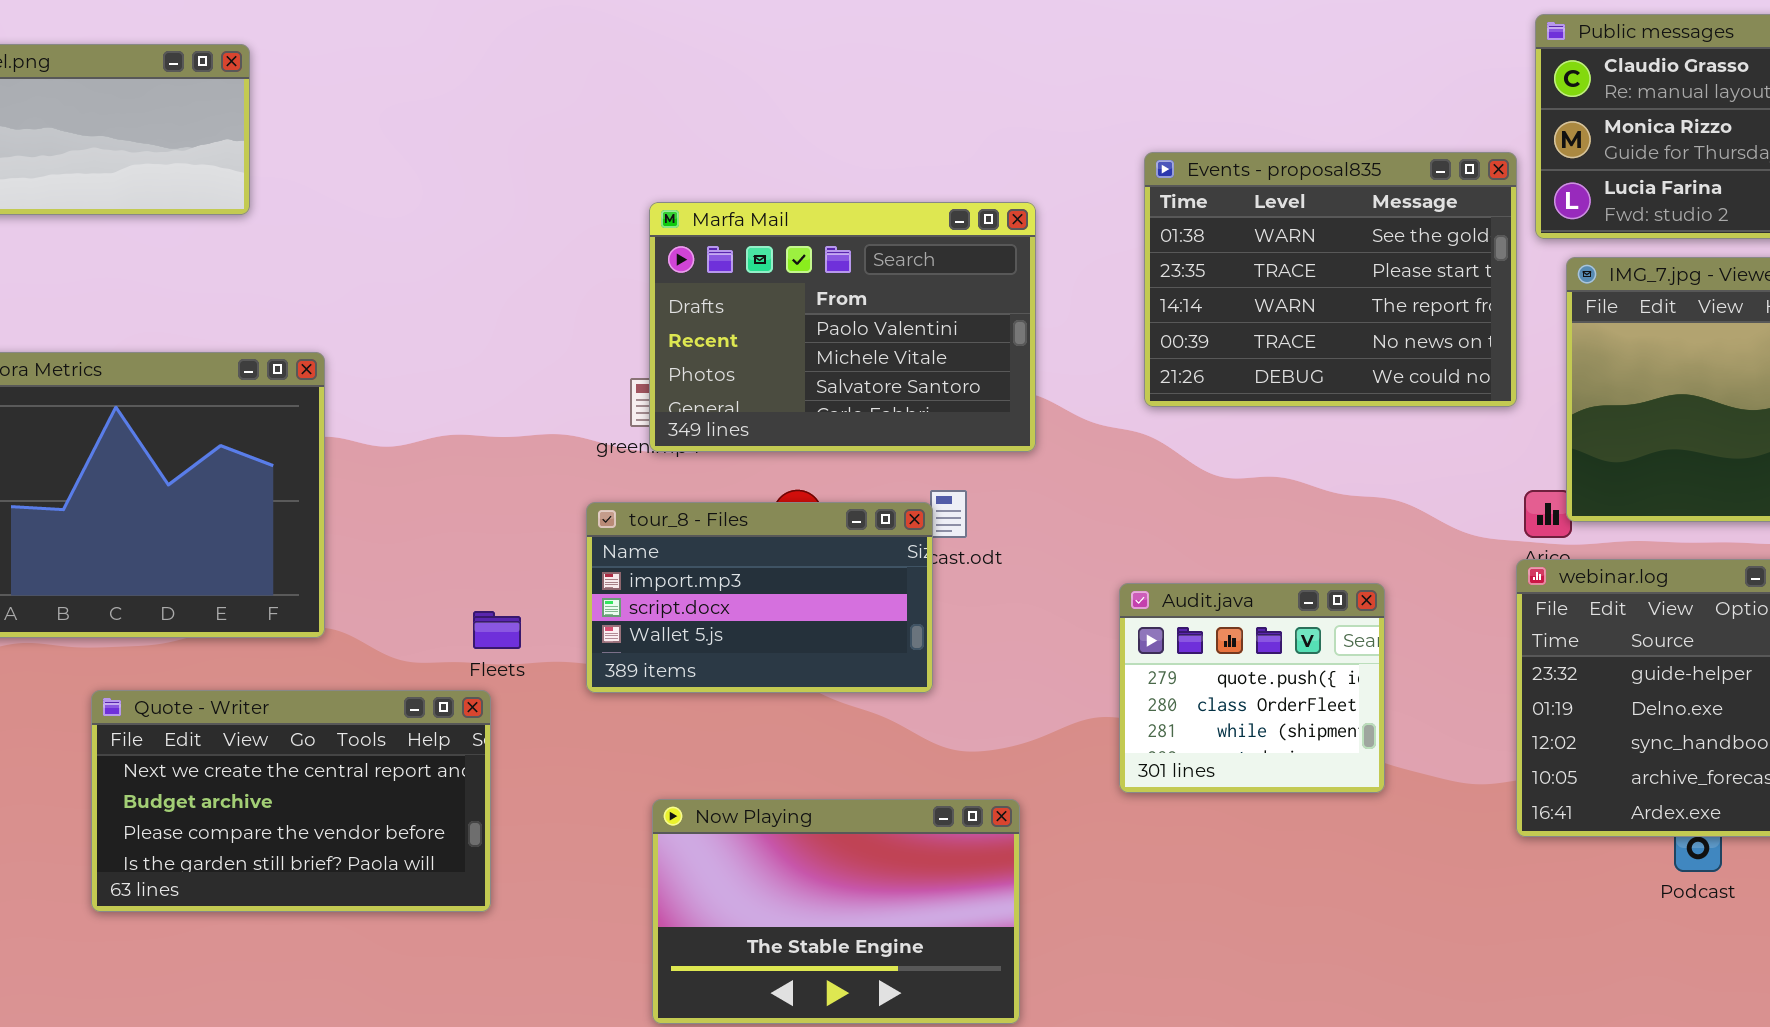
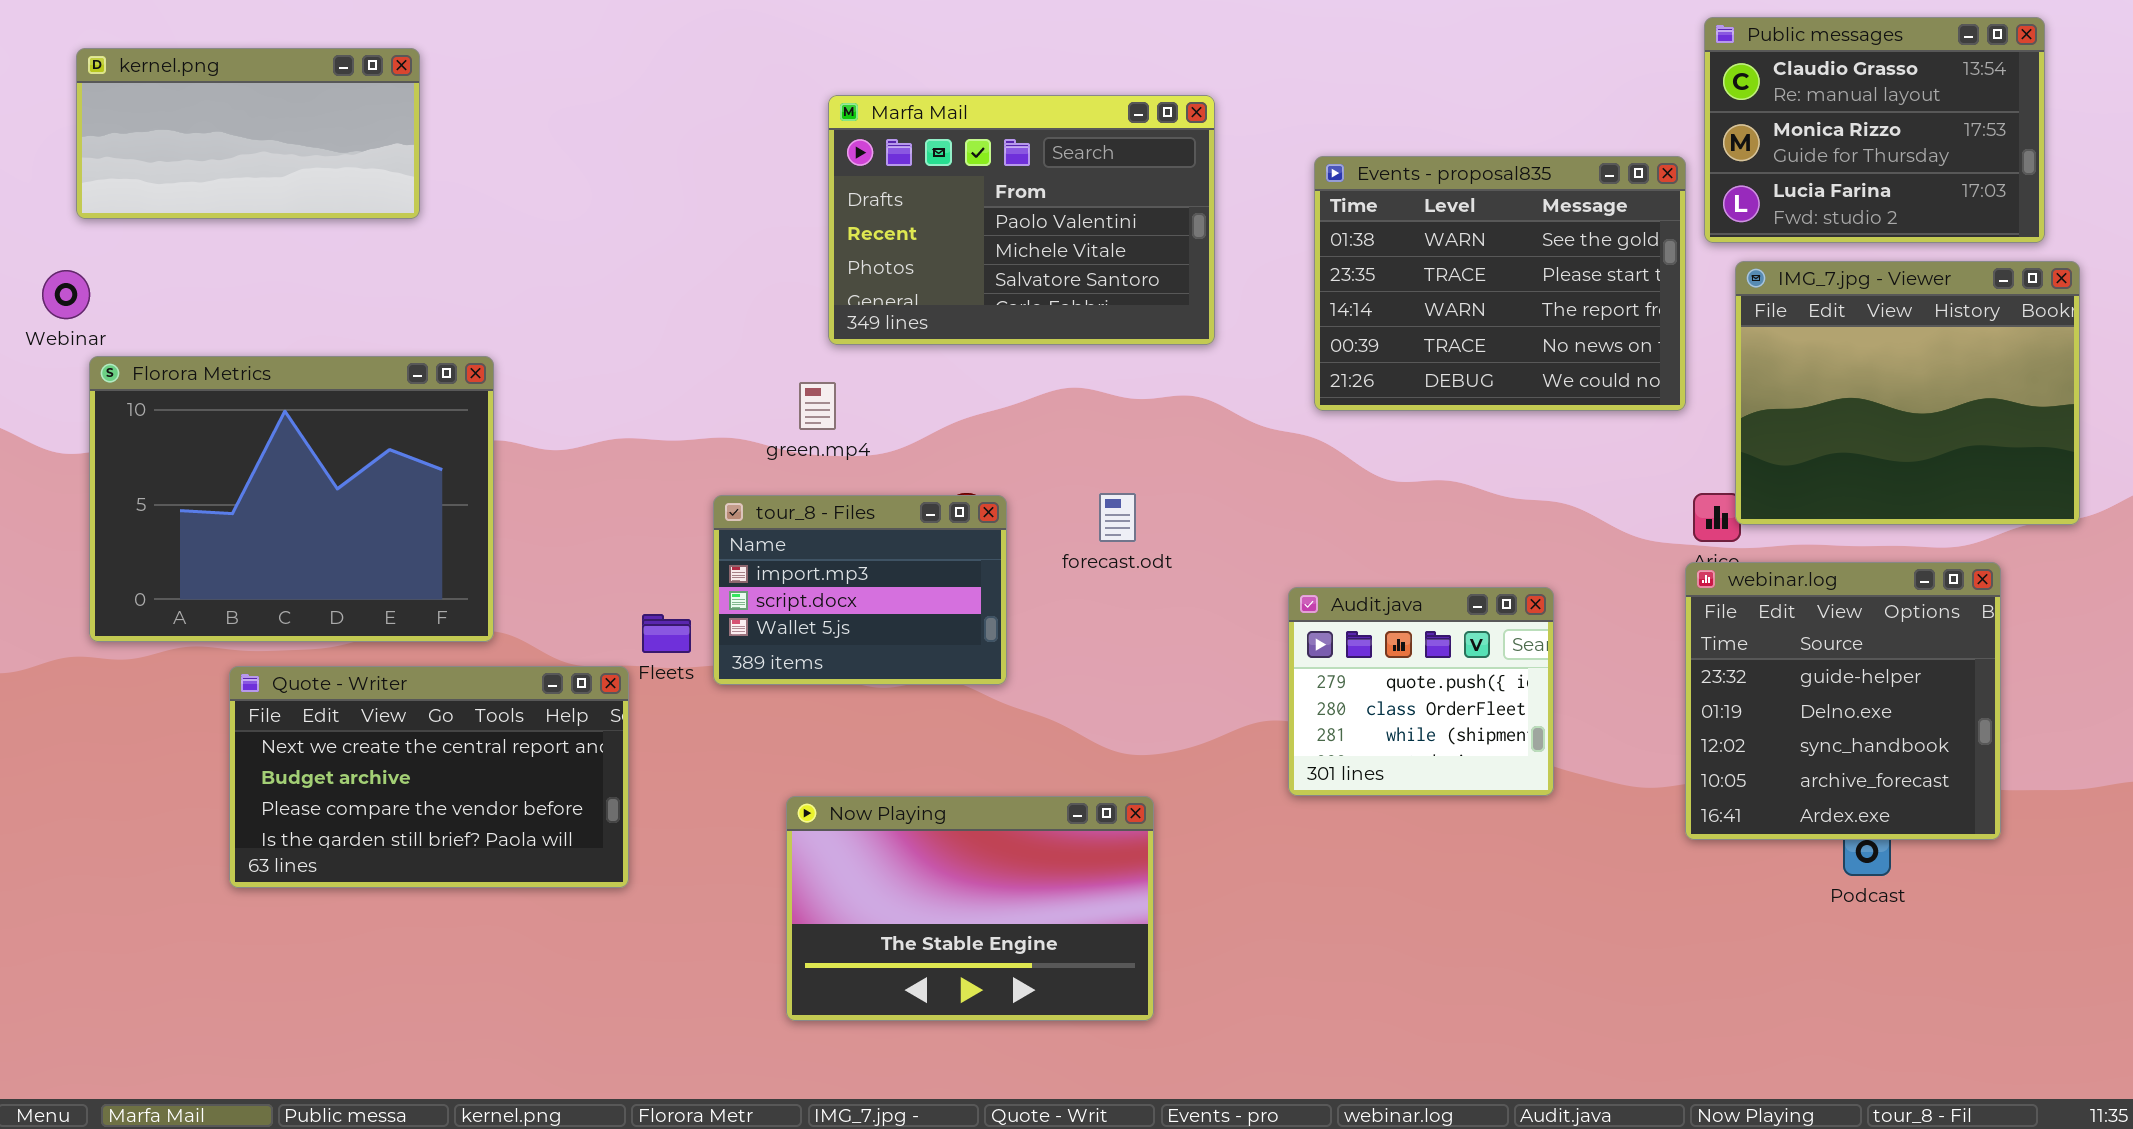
Marfa Mail: [649,202,1036,452] -> [828,95,1215,345], moved
tour_8 - Files: [586,502,933,693] -> [713,495,1007,685], moved, resized
Quote - Writer: [91,690,491,912] -> [229,666,629,888], moved
Now Playing: [652,799,1020,1024] -> [786,796,1154,1021], moved

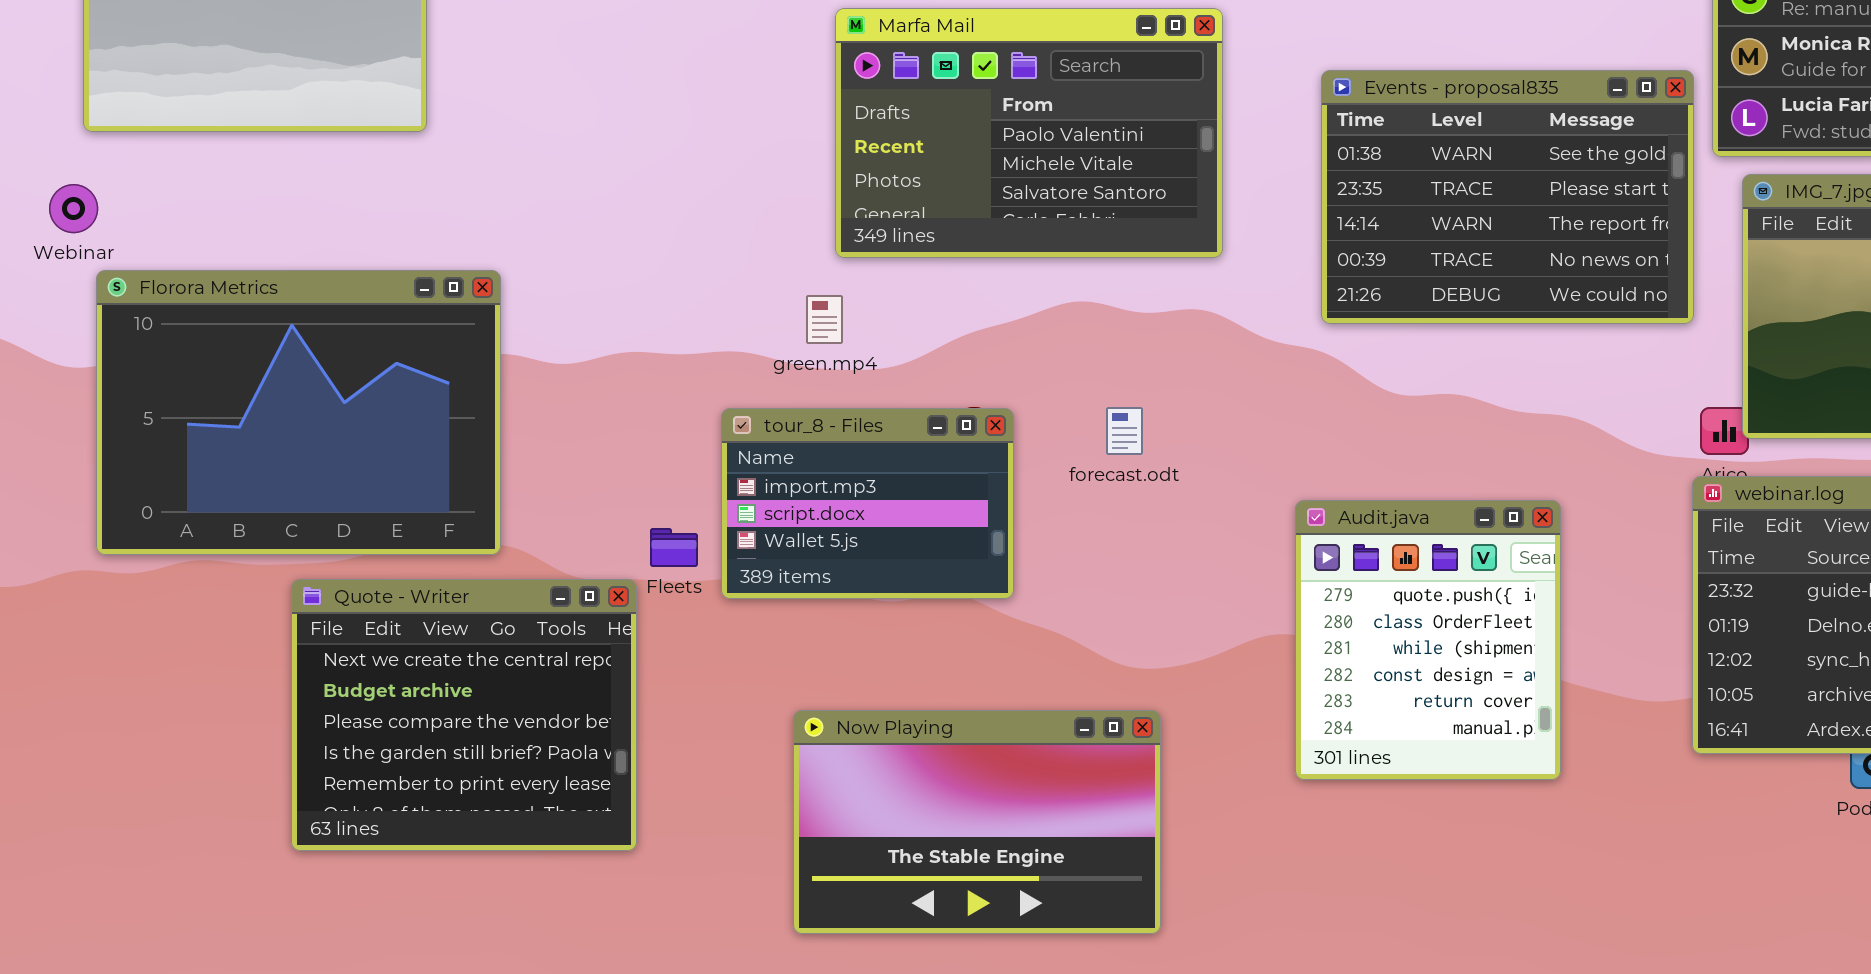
Audit.java: [1288,587,1554,796] -> [1295,500,1561,780], resized
Quote - Writer: [229,666,629,888] -> [291,579,637,851], resized

